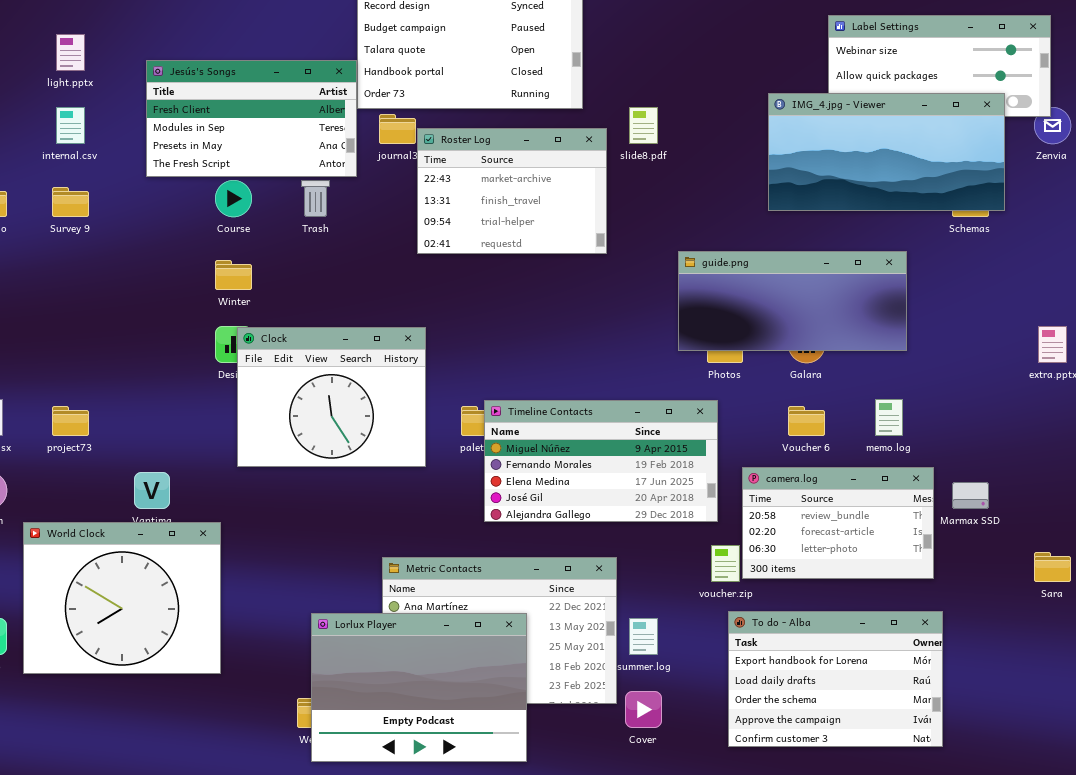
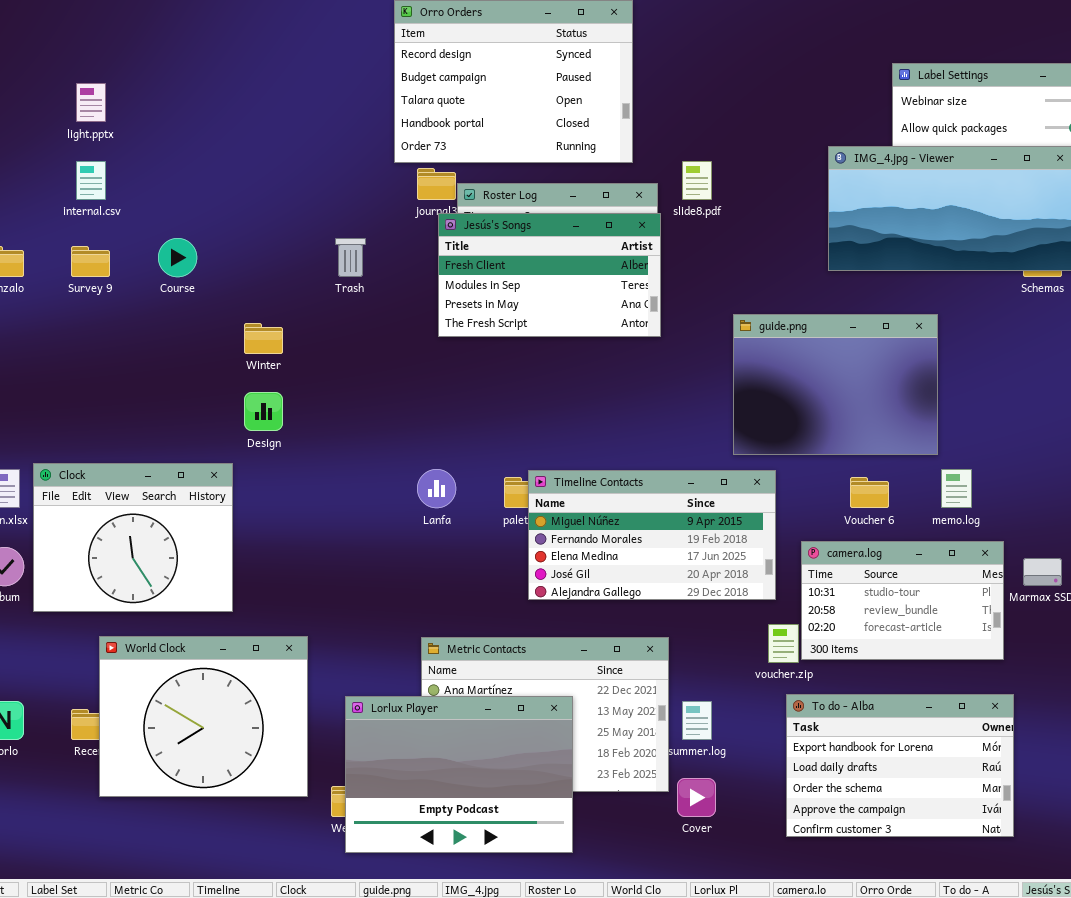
Jesús's Songs: [146,60,357,177] -> [438,213,661,337], moved
Course: [215,180,252,217] -> [158,238,197,277], moved
guide.png: [678,251,907,351] -> [733,314,938,455], resized
Clock: [237,327,426,467] -> [33,463,233,612], moved
camera.log: [742,467,934,579] -> [801,541,1004,660], scrolled up 1 row
World Clock: [23,522,221,674] -> [99,636,308,797], moved

